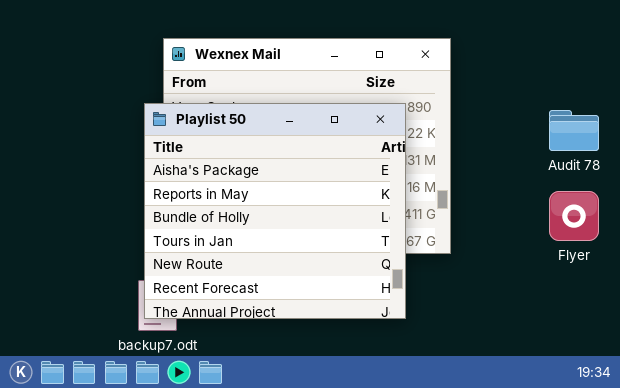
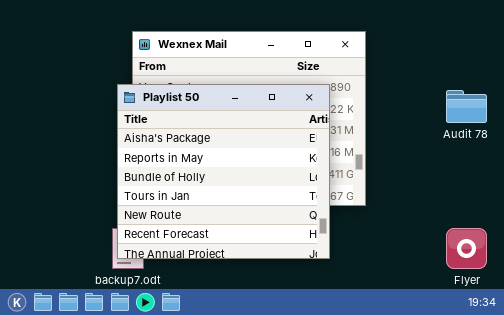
Flyer: [549,191,599,241] -> [446,228,487,269], moved

